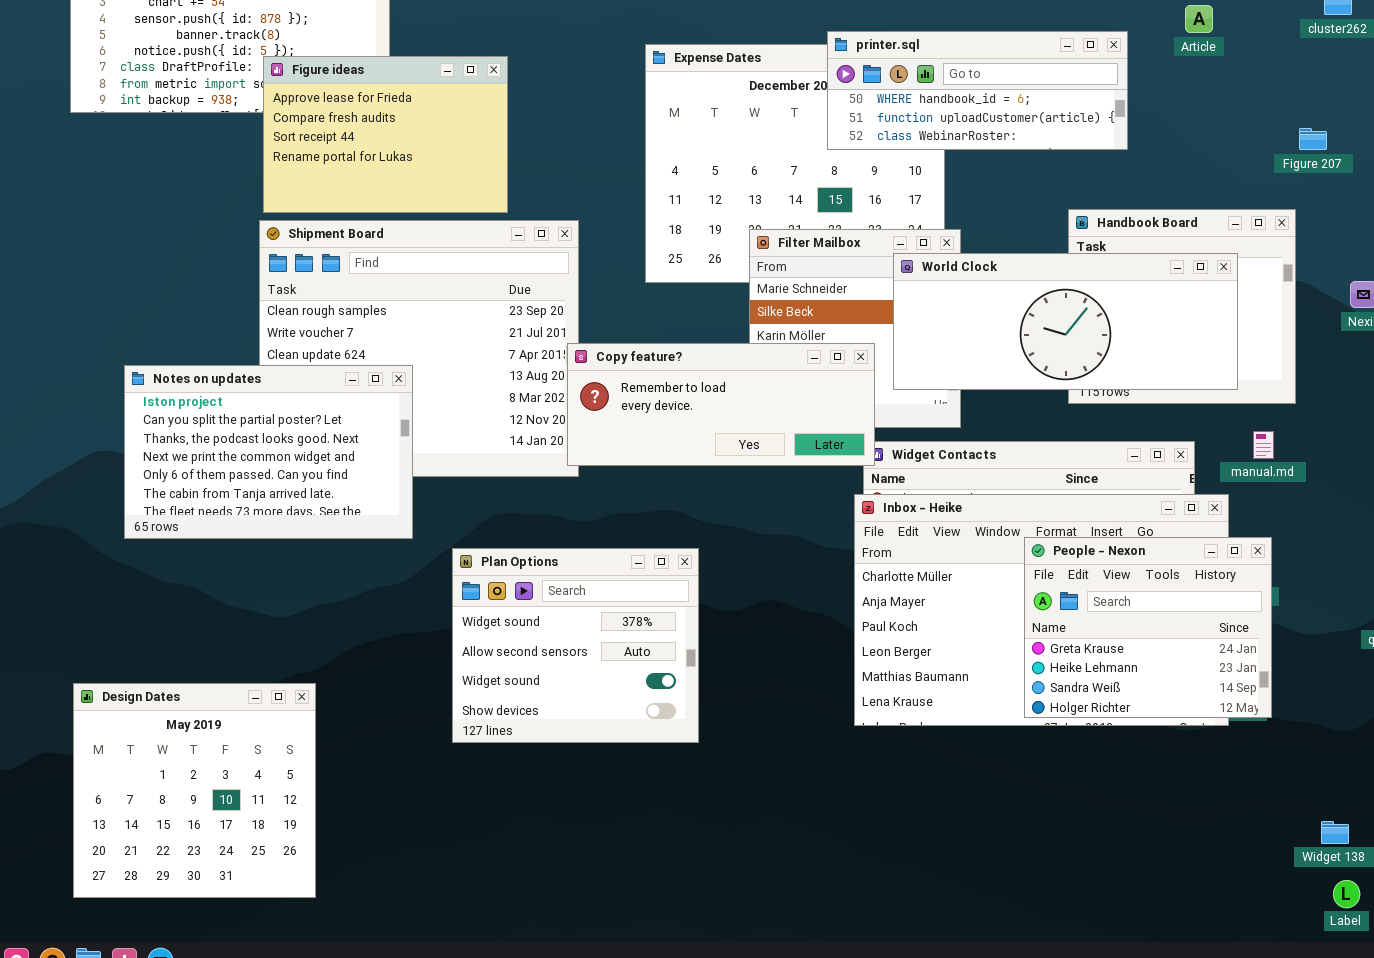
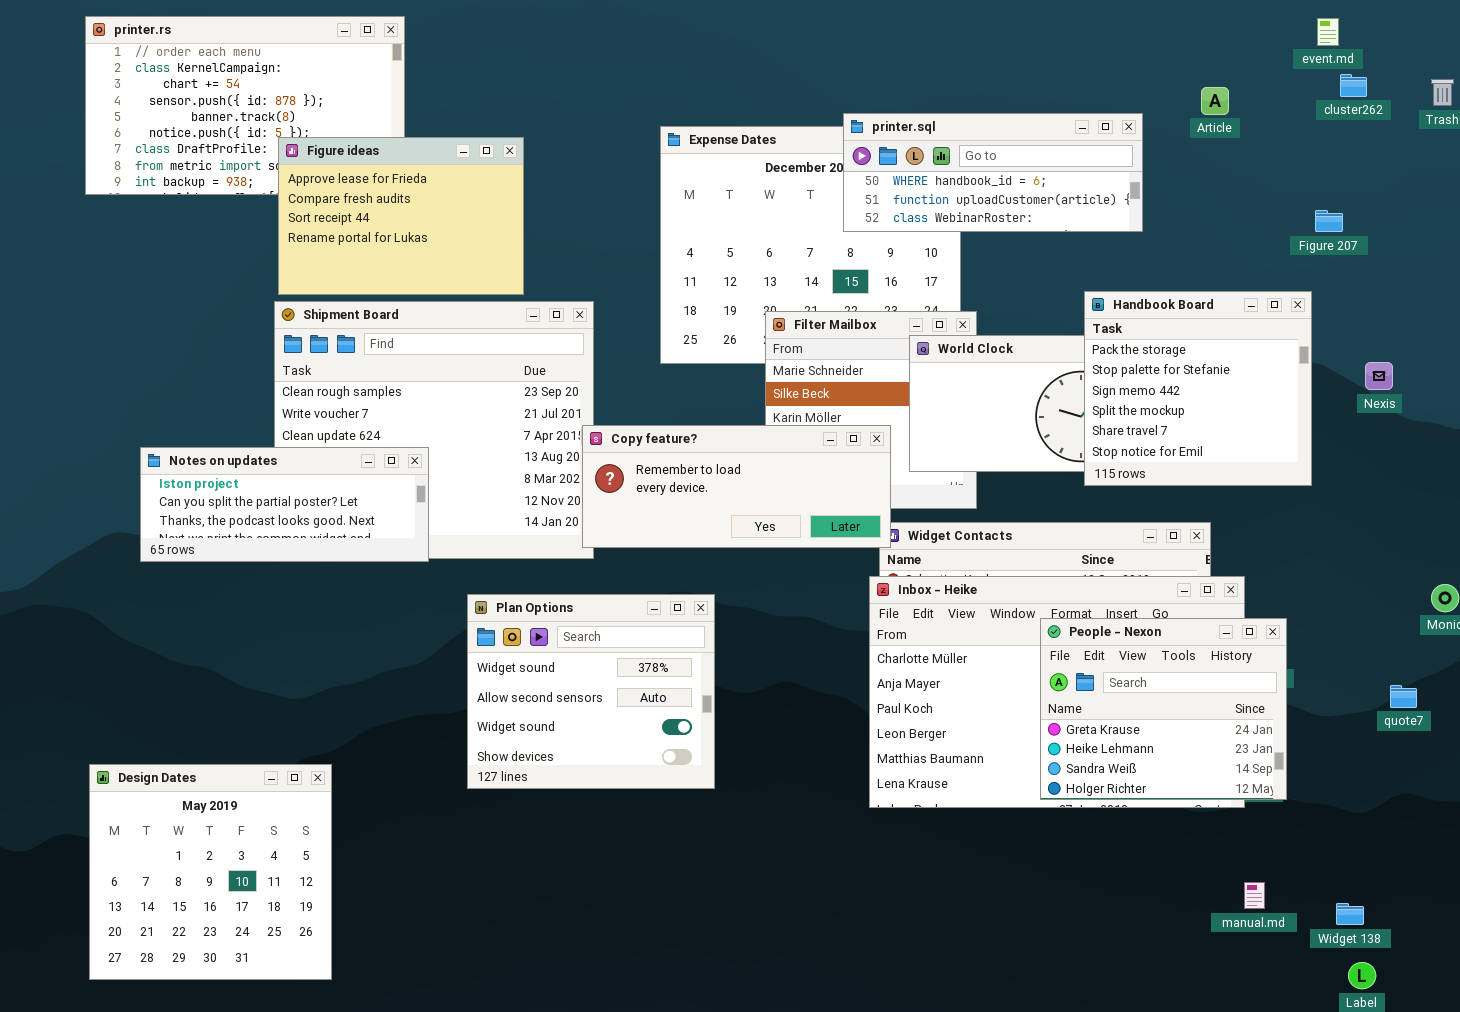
Handbook Board: [1068,209,1296,404] -> [1084,291,1312,486], raised
Notes on updates: [124,365,413,539] -> [140,447,429,562], resized
manual.md: [1253,431,1274,459] -> [1244,882,1265,909], moved
Plan Options: [452,548,699,743] -> [467,594,715,789], moved

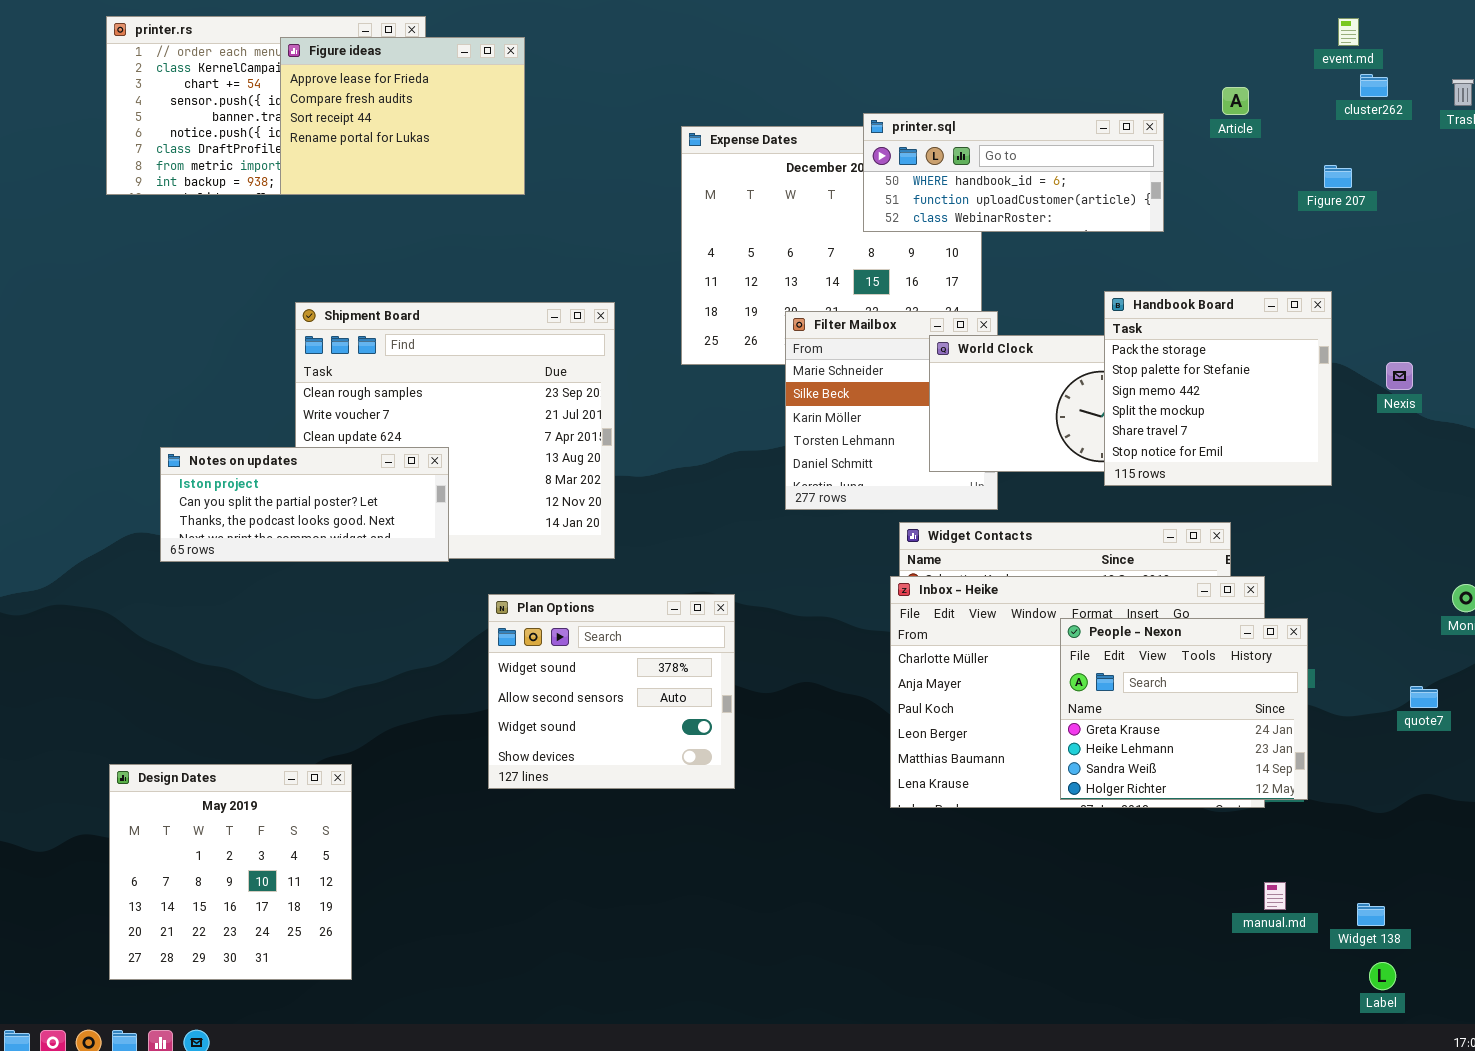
Figure ideas: [278,137,524,295] -> [280,37,525,195], moved
Figure 207: [1315,210,1343,232] -> [1324,165,1352,188], moved
Copy feature?: [582,425,891,548] -> none, closed

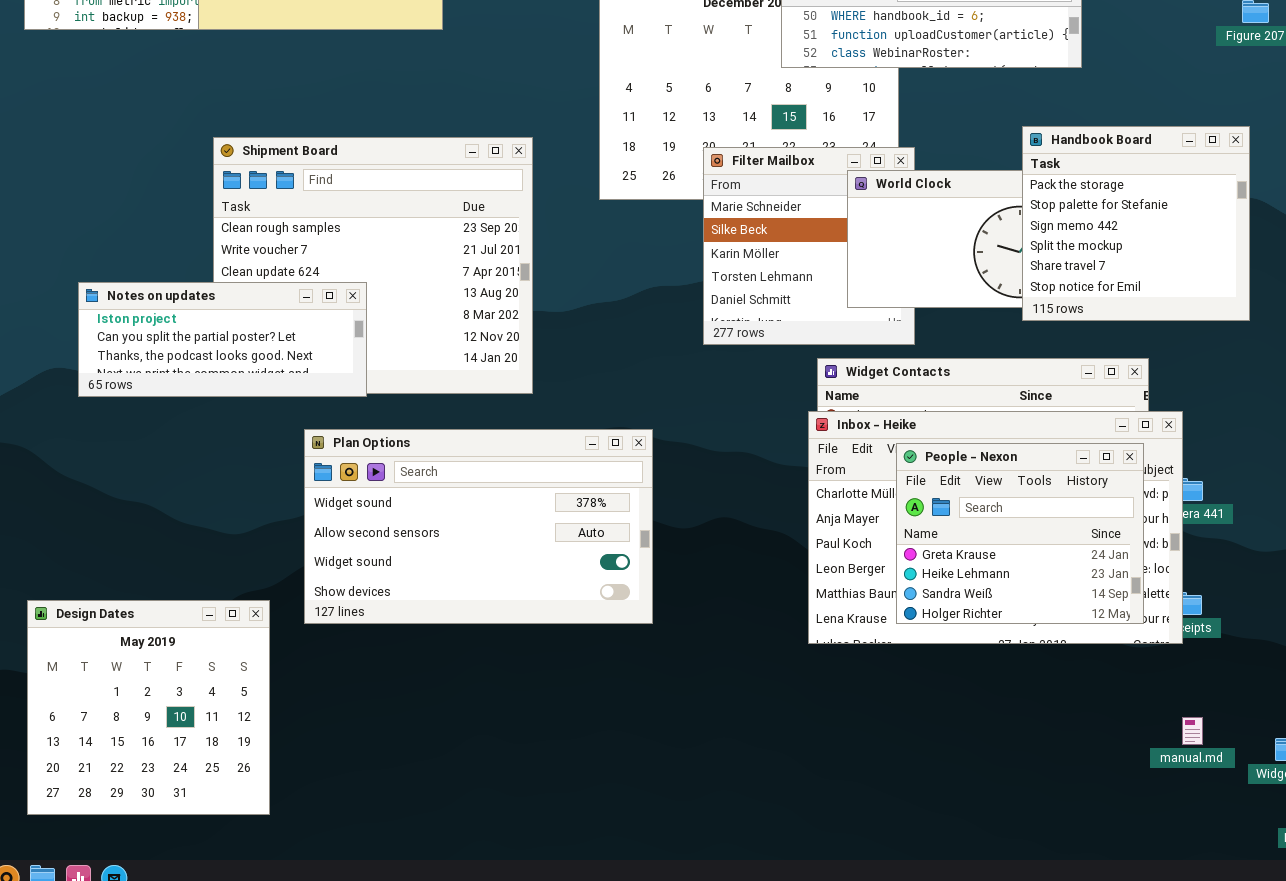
Plan Options: [488,594,735,789] -> [304,429,653,624], resized
People - Nexon: [1060,618,1308,800] -> [896,443,1144,624], moved

